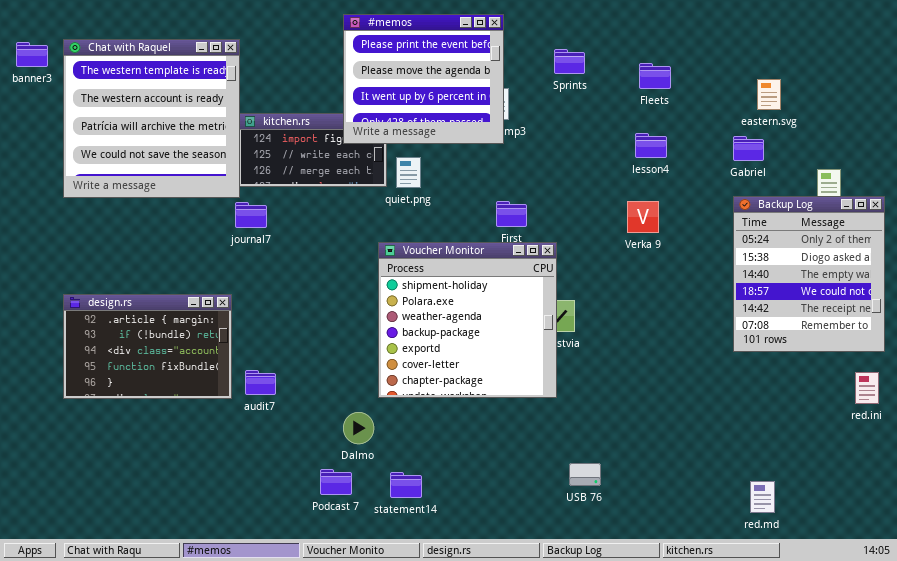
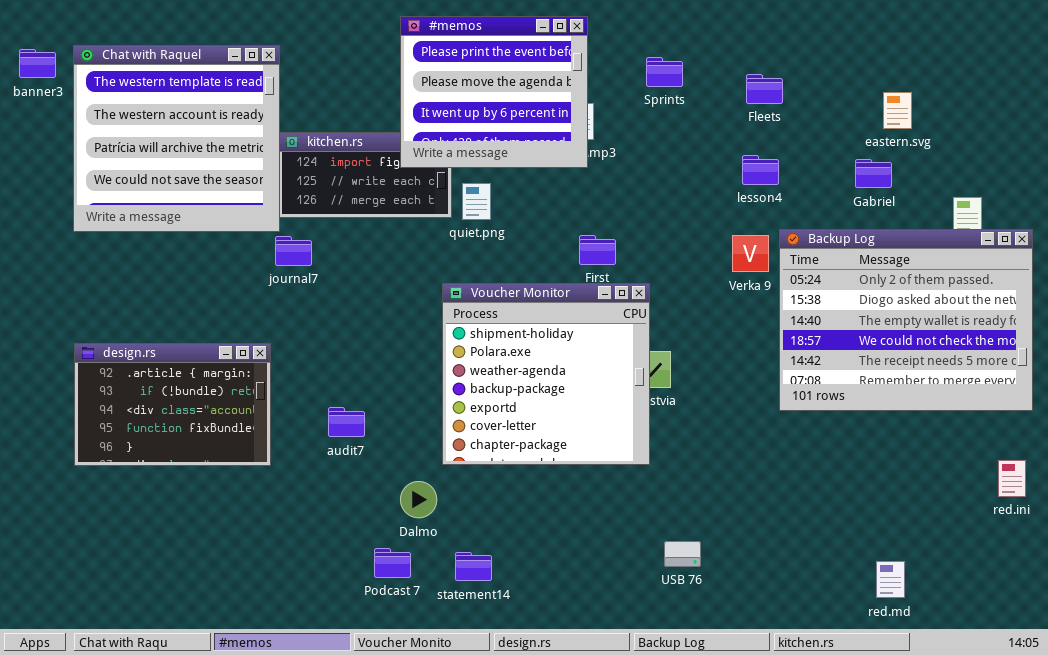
Backup Log: [733,196,885,352] -> [779,229,1033,411], resized
audit7: [245,370,276,395] -> [328,407,365,437], moved
red.ini: [855,372,879,404] -> [998,460,1026,497], moved

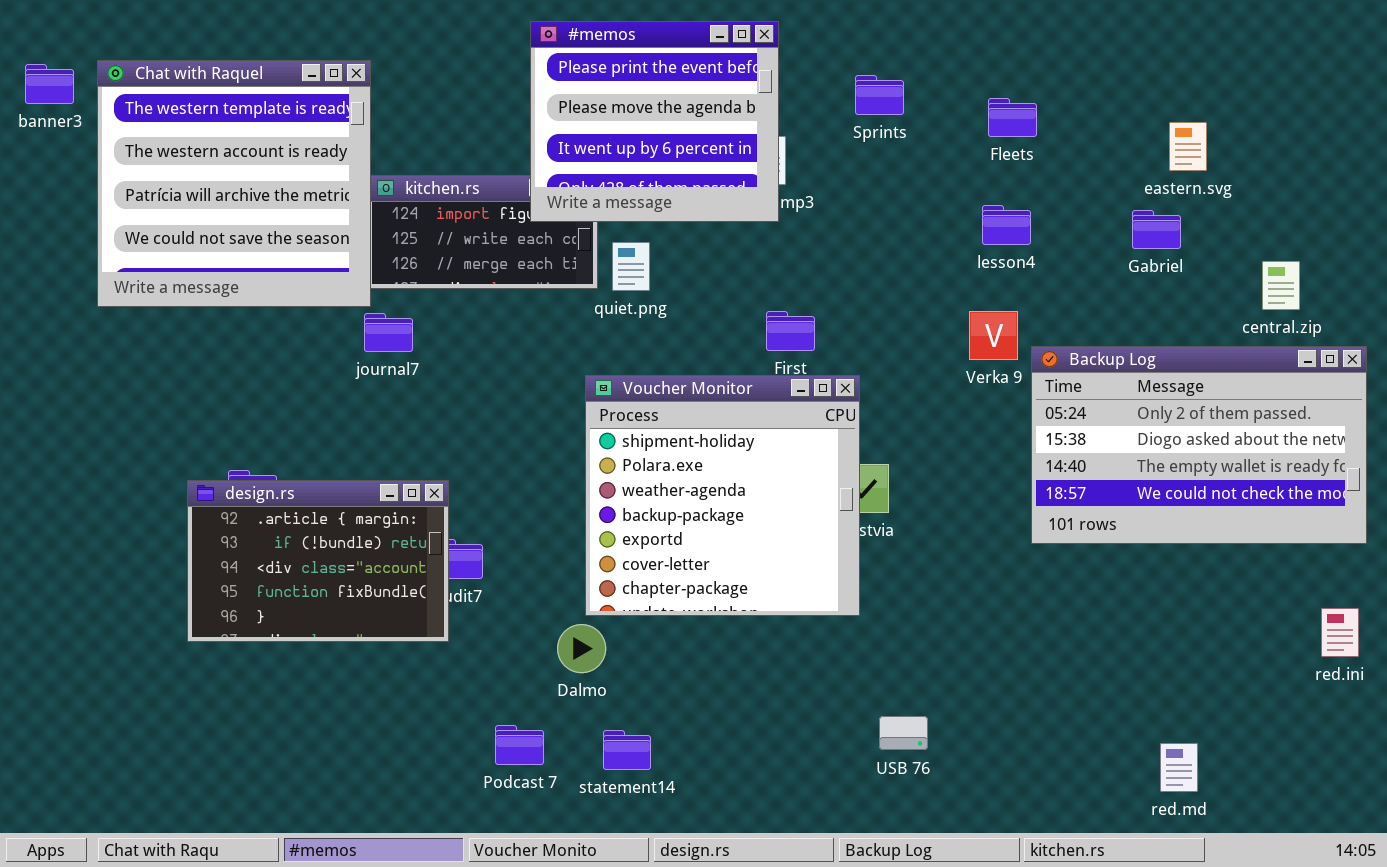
Backup Log: [779,229,1033,411] -> [1031,346,1367,544], resized
design.rs: [74,343,271,466] -> [187,480,449,642], moved
Dalmo: [400,481,437,518] -> [557,624,606,673], moved

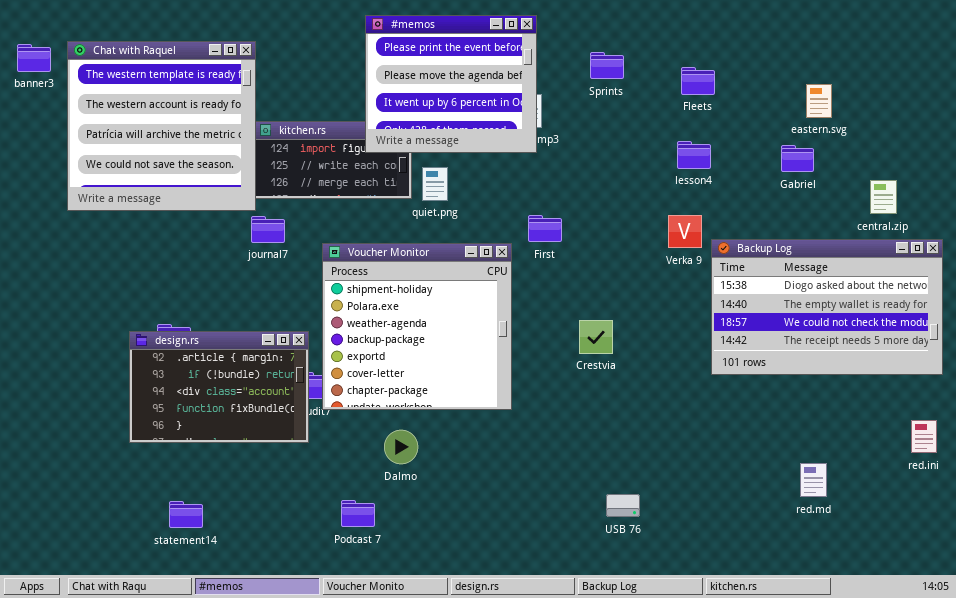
Backup Log: [1031,346,1367,544] -> [711,239,943,375], scrolled down 1 row
Voucher Monitor: [585,375,860,616] -> [322,243,512,410], moved
statement14: [603,730,651,770] -> [169,501,203,528], moved
red.md: [1160,743,1198,792] -> [800,463,827,497], moved

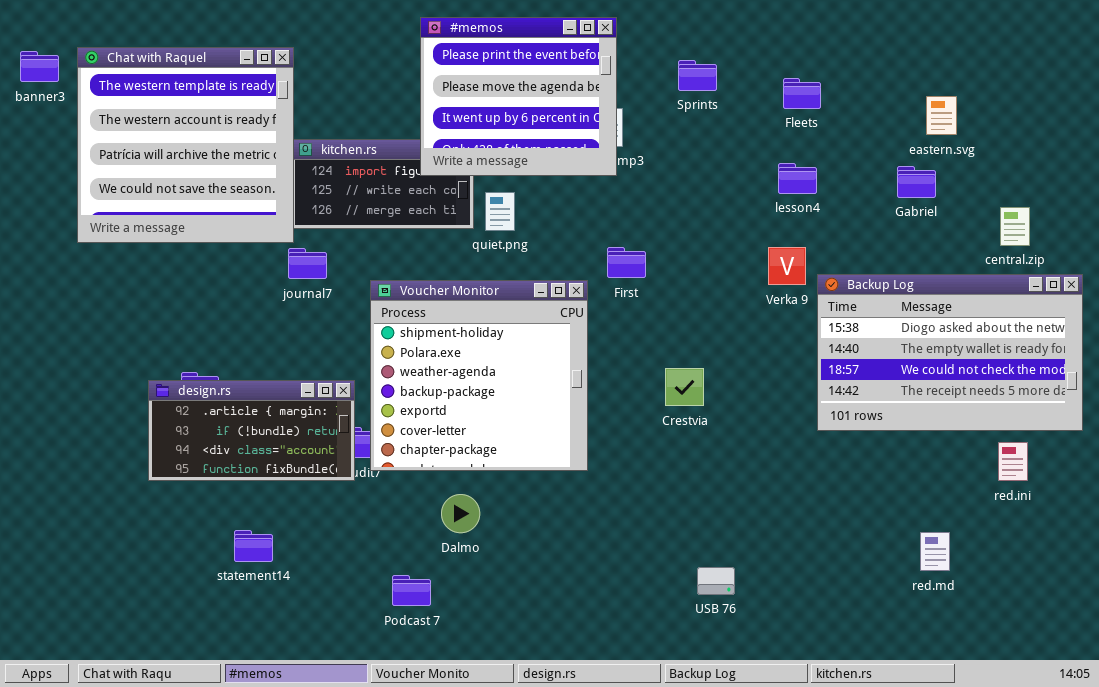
design.rs: [129,331,309,443] -> [148,380,355,481], resized
red.ini: [911,420,937,453] -> [998,442,1028,481], moved
statement14: [169,501,203,528] -> [234,530,273,562], moved

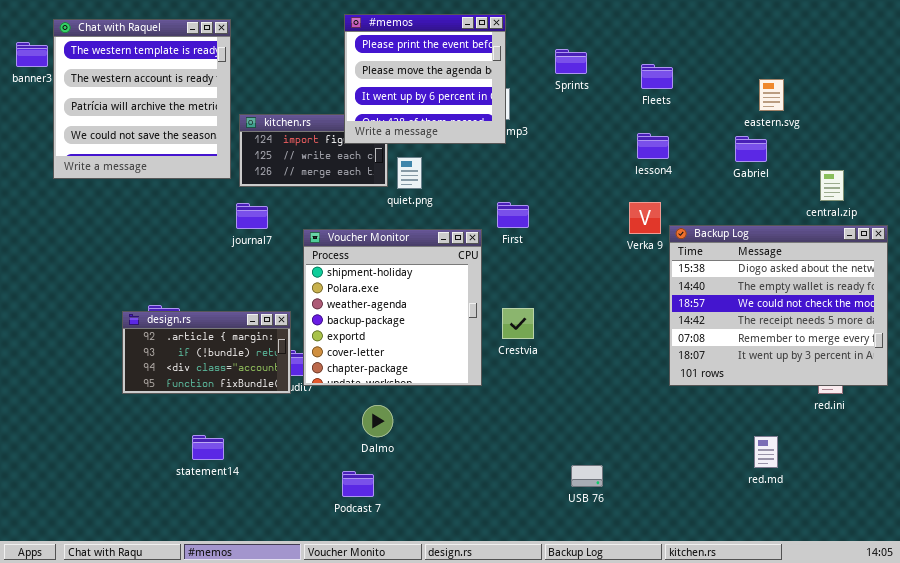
Chat with Raquel: [77,47,294,243] -> [53,19,231,179], moved
Backup Log: [817,274,1083,431] -> [669,225,888,386], resized
Crestvia: [665,368,704,406] -> [502,308,534,339], moved
Podcast 7: [392,575,431,606] -> [342,471,374,497], moved

